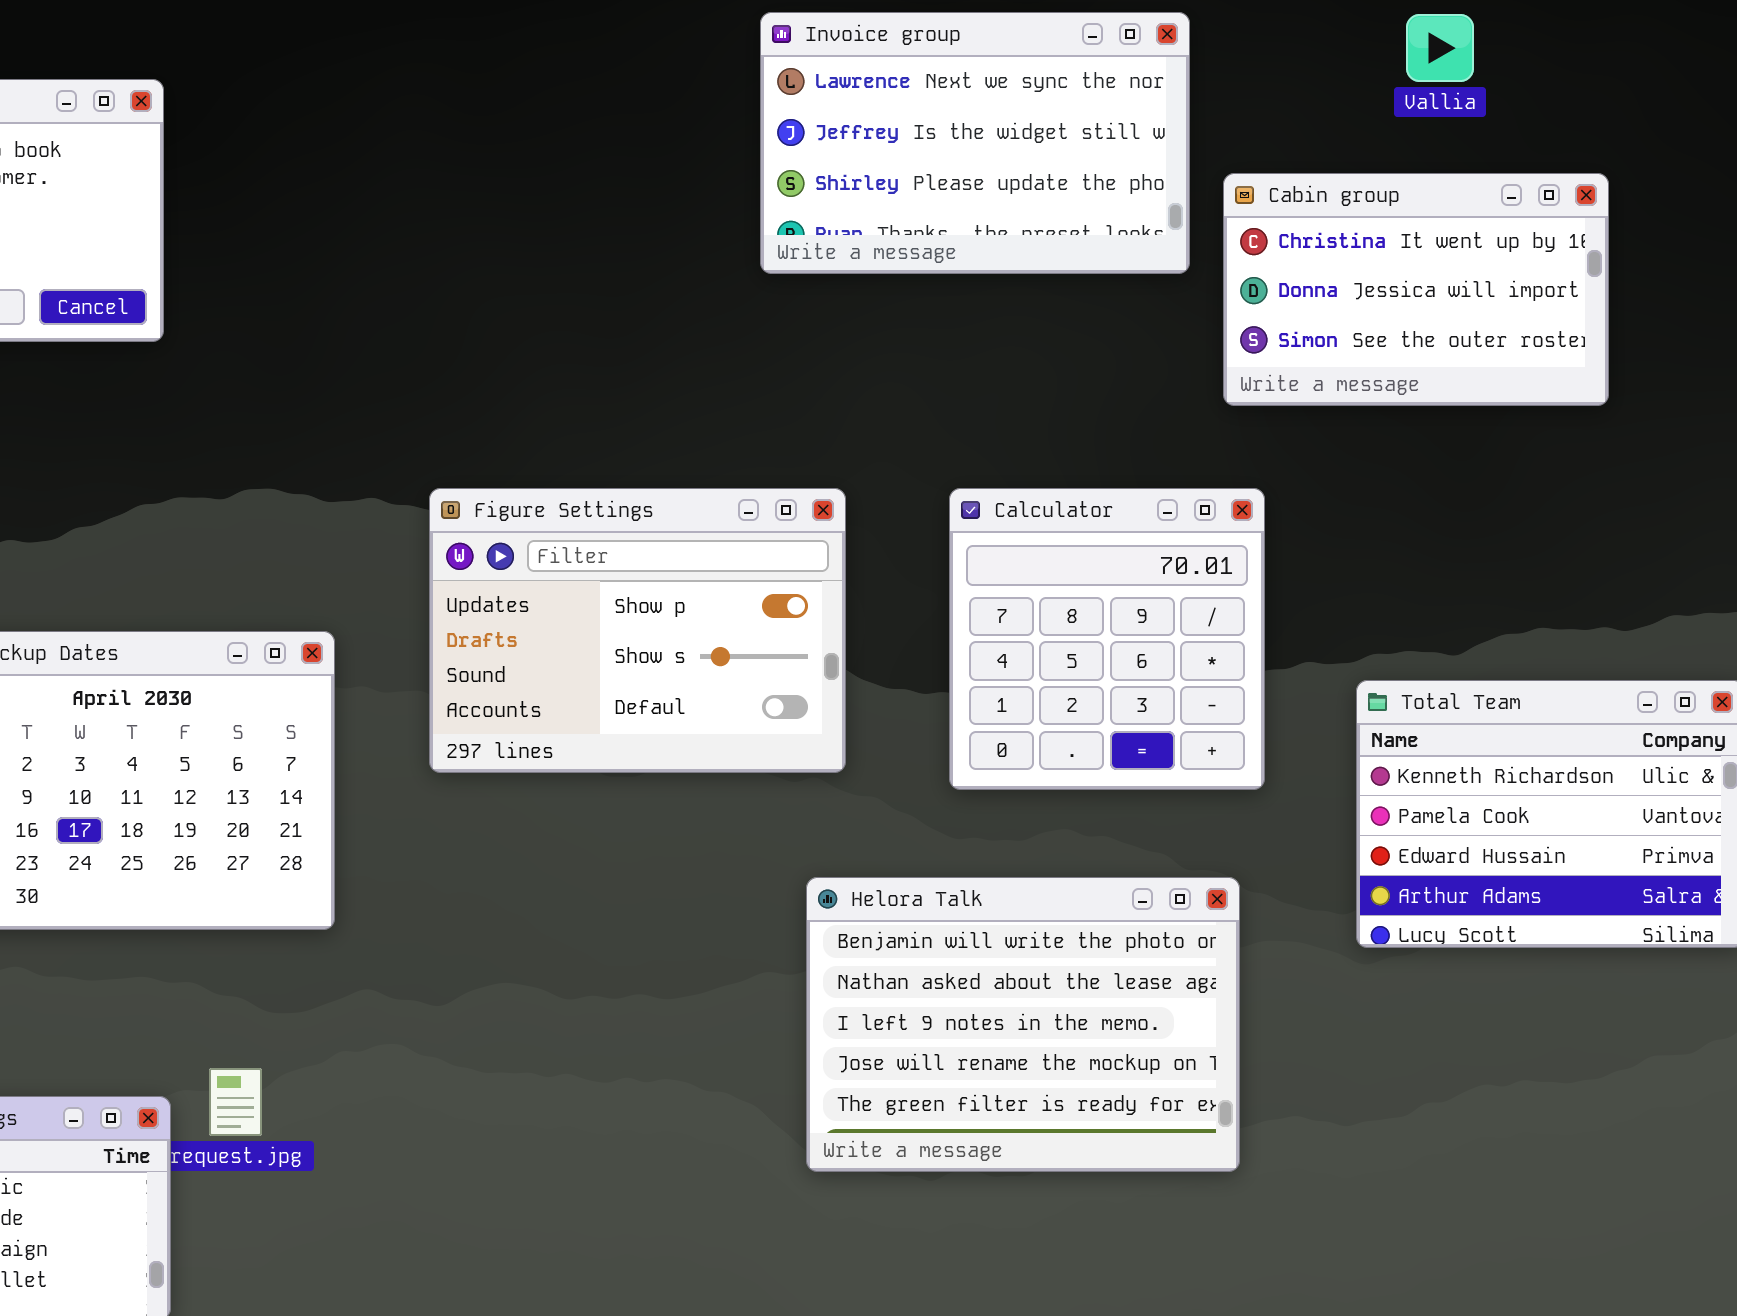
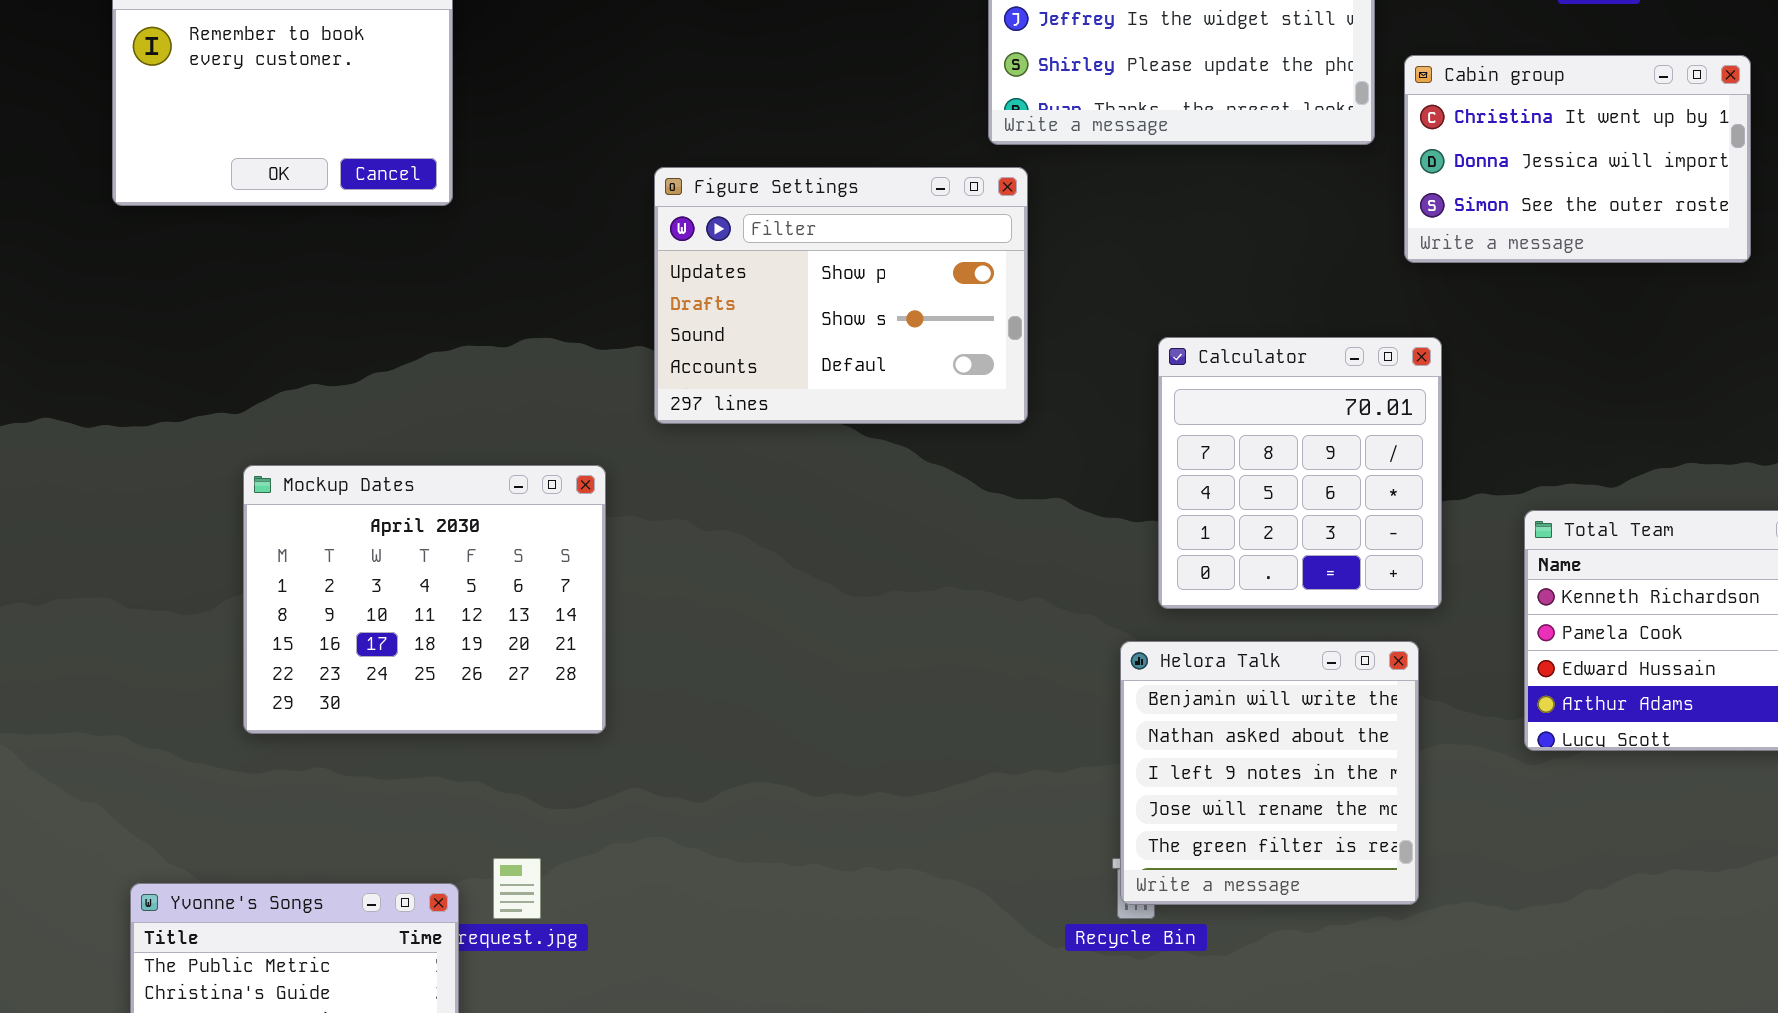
Figure Settings: [429,488,846,773] -> [654,167,1028,424], moved
Helora Talk: [806,877,1240,1172] -> [1120,641,1419,905], moved, resized

